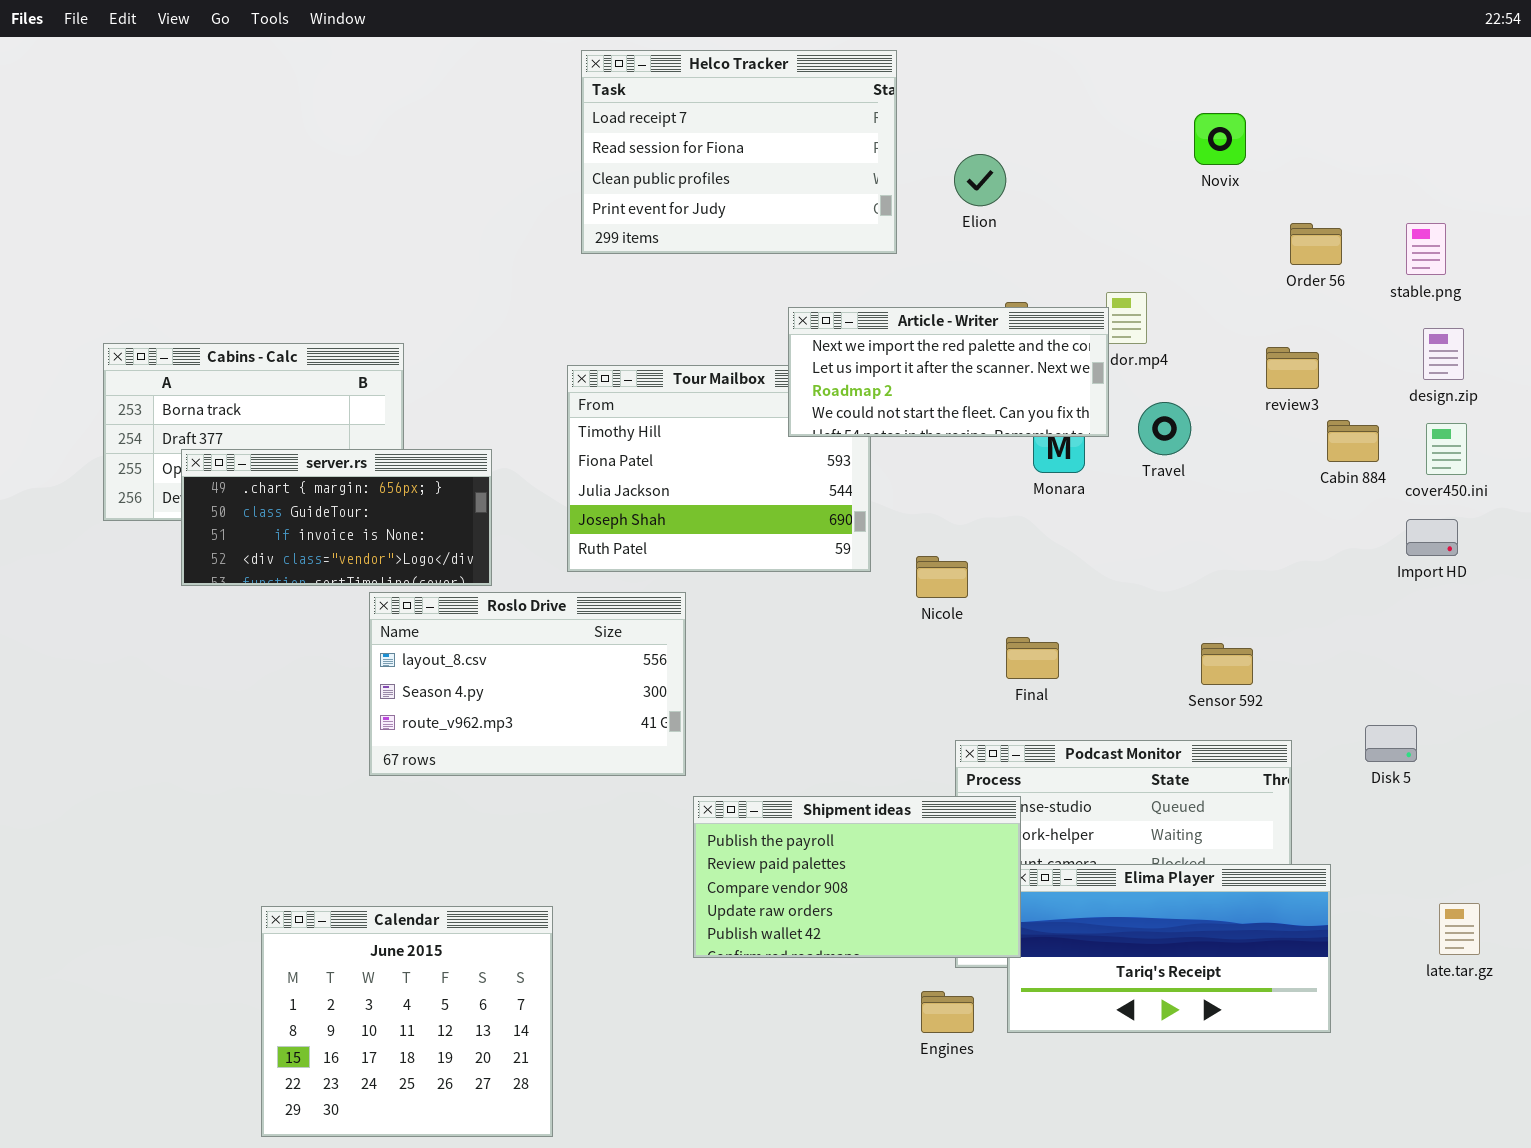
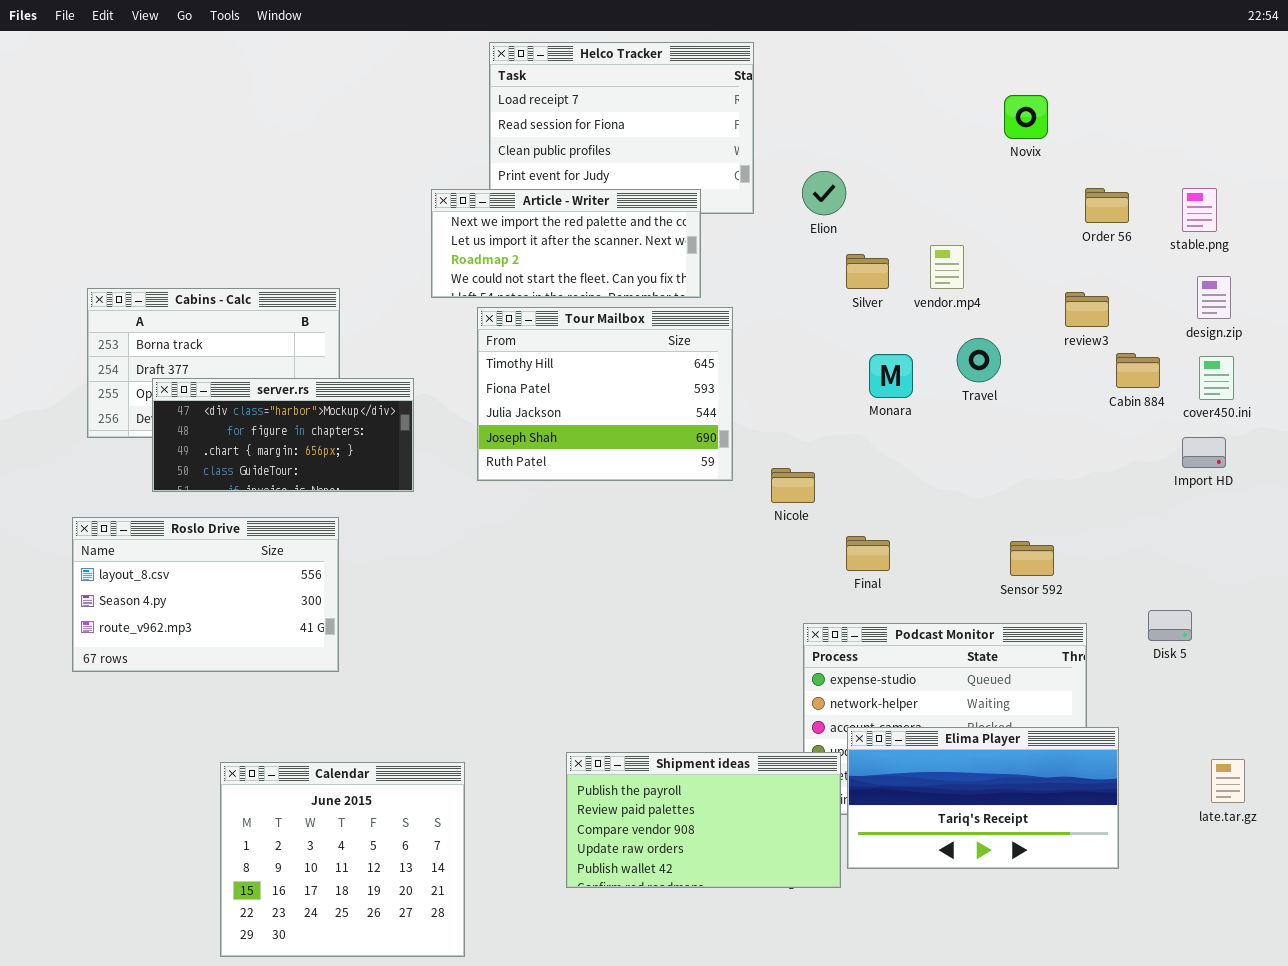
Elion: [954,154,1006,206] -> [802,171,846,215], moved
Article - Writer: [788,307,1109,437] -> [431,189,701,298], moved
server.rs: [181,449,492,586] -> [152,378,414,492], scrolled up 2 rows
Roslo Drive: [369,592,686,776] -> [72,517,339,672], moved
Shipment ideas: [693,796,1021,958] -> [566,752,841,888], moved

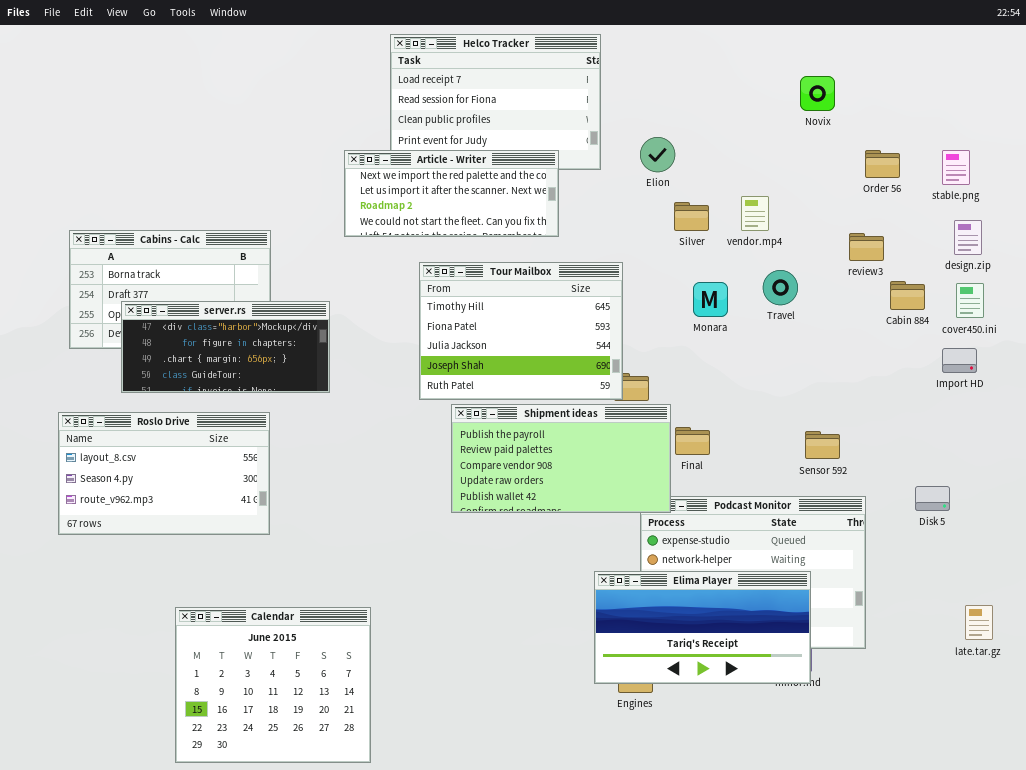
Tour Mailbox: [477,307,733,481] -> [419,262,623,400], moved
Elima Player: [847,727,1119,869] -> [594,571,811,684], moved
Shipment ideas: [566,752,841,888] -> [451,404,671,513], moved

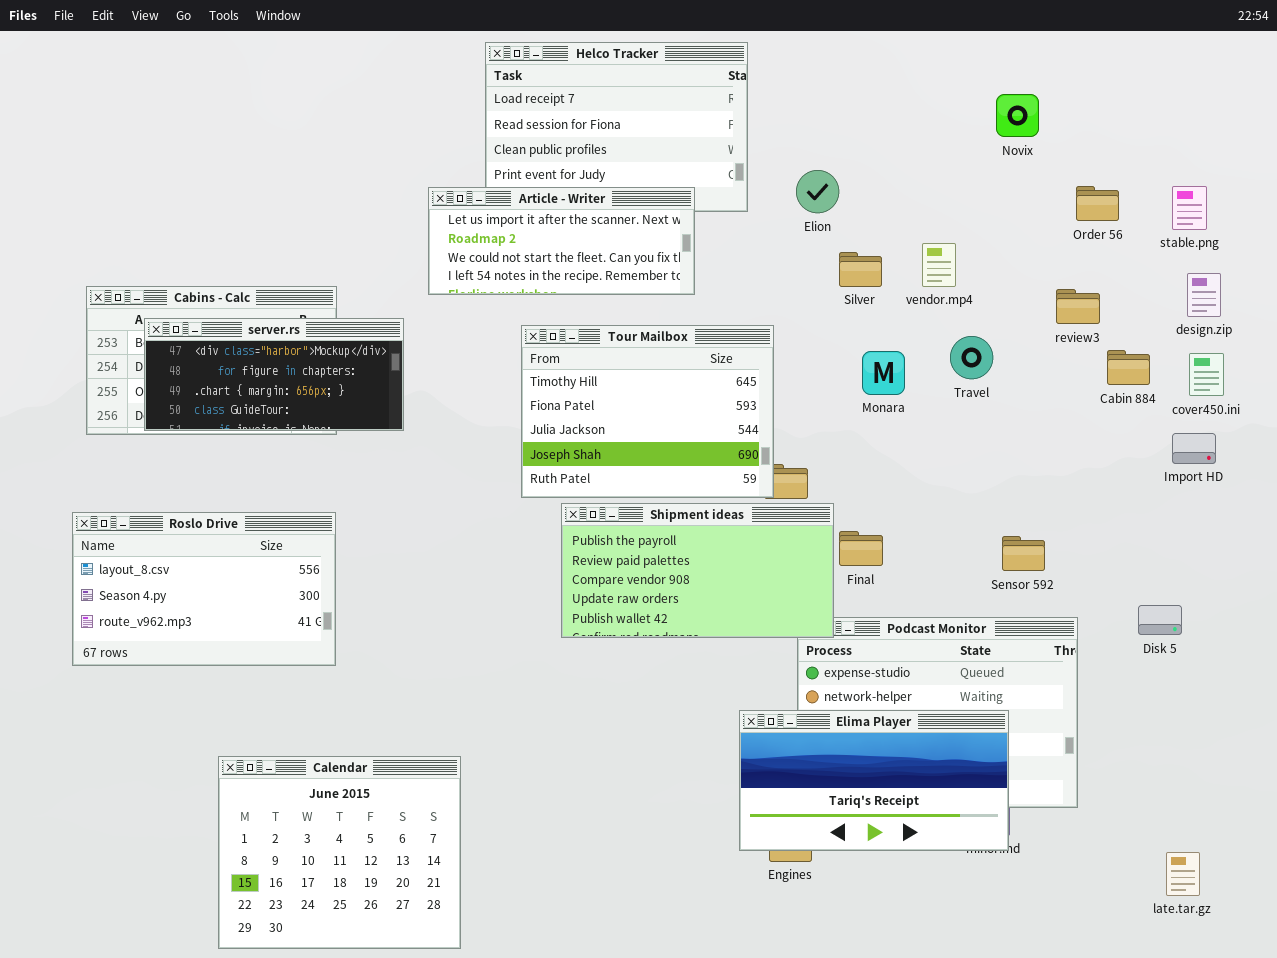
Article - Writer: [344,150,559,237] -> [428,187,695,295], scrolled down 1 row
server.rs: [121,301,330,393] -> [144,318,404,431], moved
late.tar.gz: [965,605,993,640] -> [1166,852,1200,896], moved

